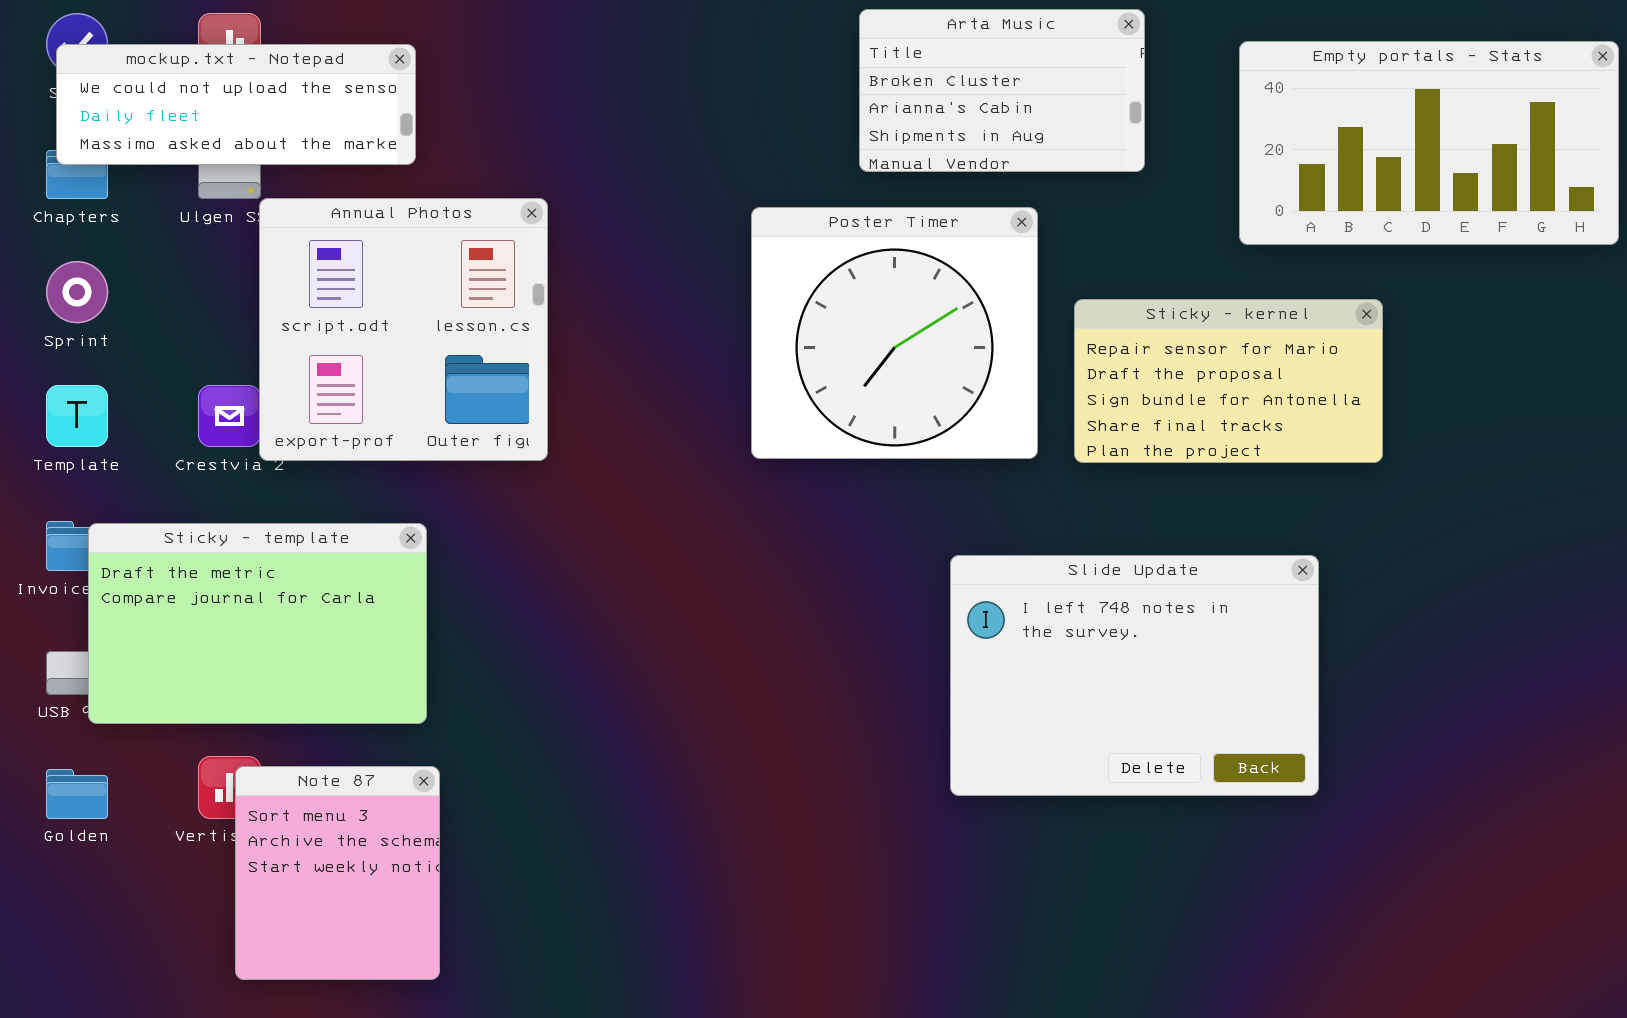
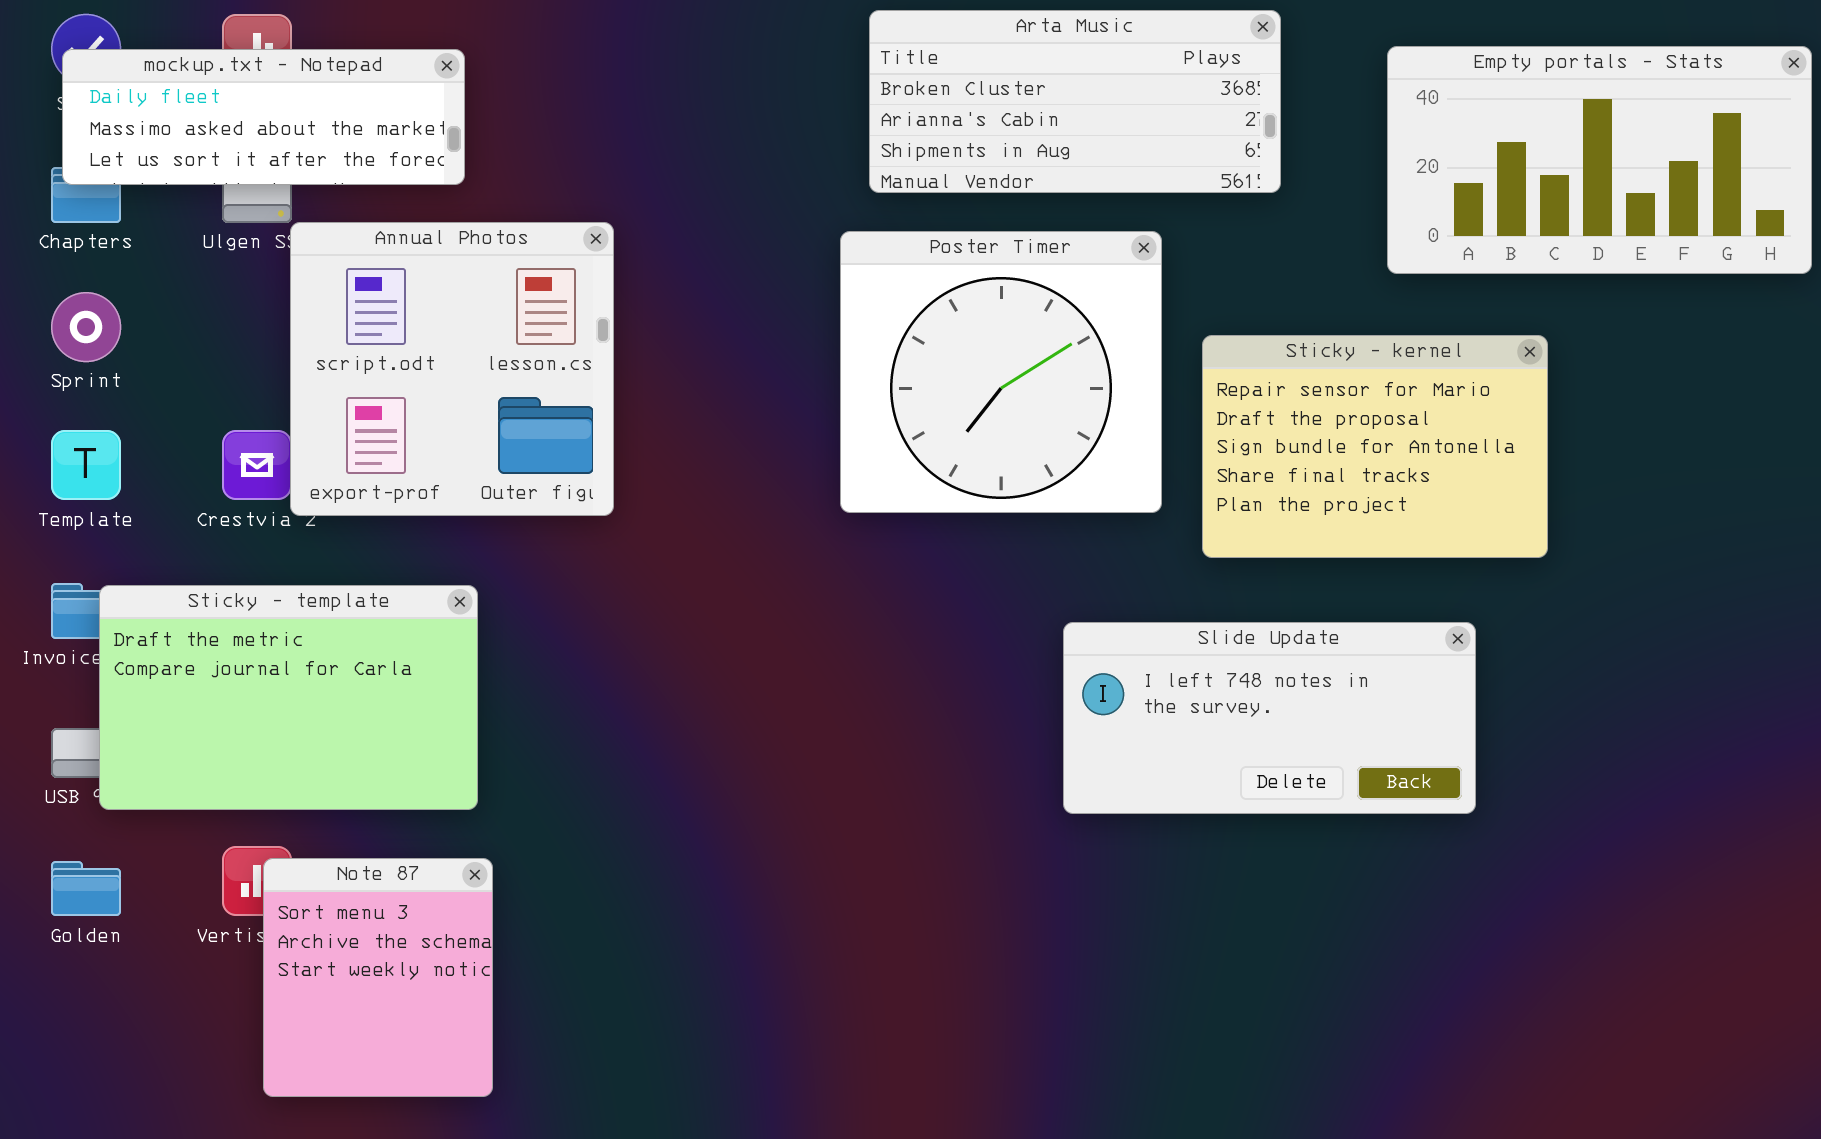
Arta Music: [859,9,1145,172] -> [869,10,1281,193], resized
mockup.txt - Notepad: [56,44,416,165] -> [62,49,465,185], scrolled down 1 row
Sticky - kernel: [1074,299,1383,463] -> [1202,335,1548,558], resized
Slide Update: [950,555,1319,796] -> [1063,622,1476,814], resized

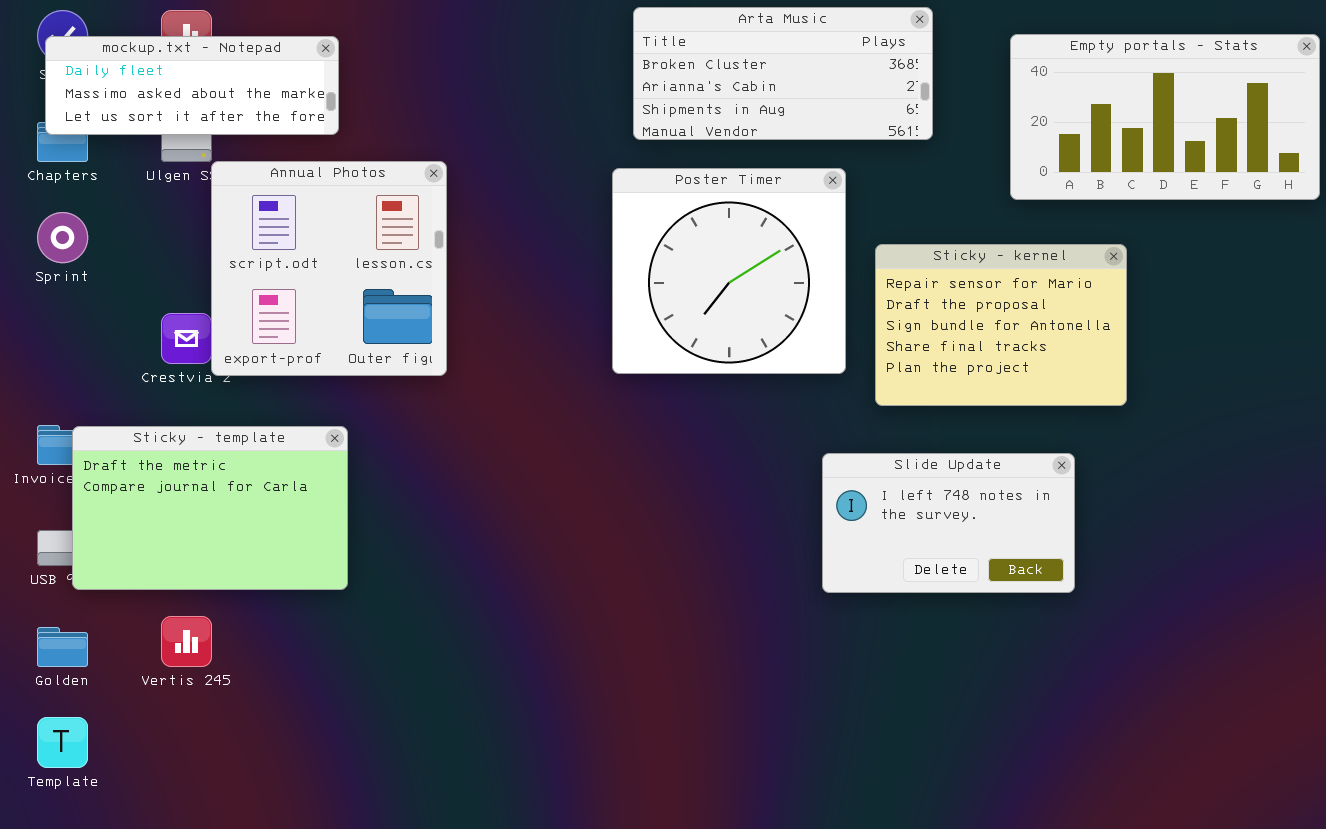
Template: [51,430,121,500] -> [37,717,88,768], moved
Slide Update: [1063,622,1476,814] -> [822,453,1075,593], resized
Note 87: [263,858,493,1097] -> none, closed

